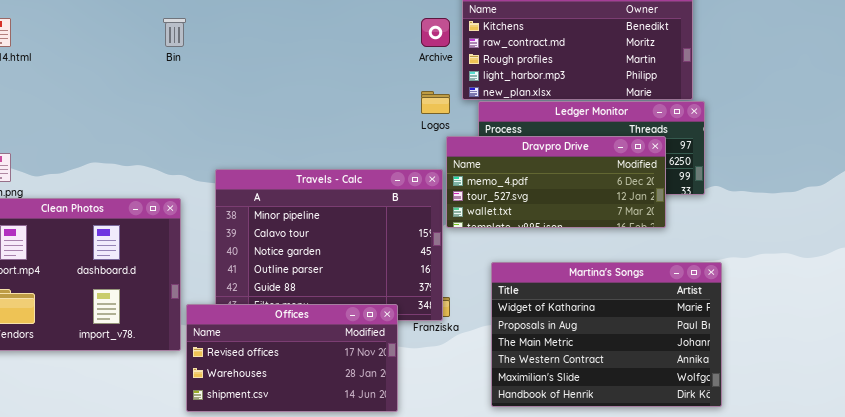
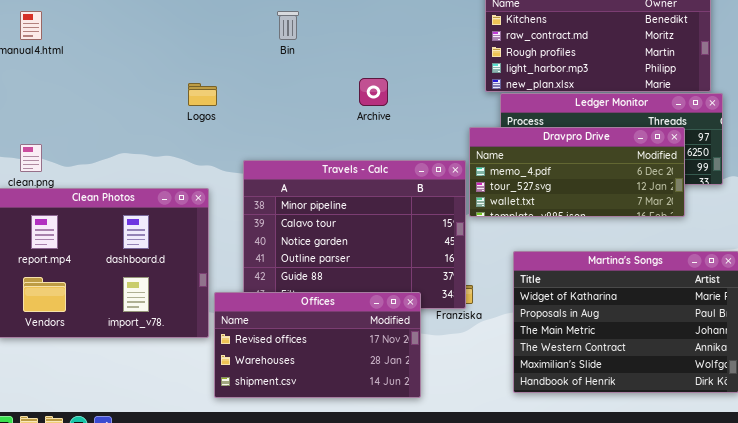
Bin: [163,18,186,47] -> [277,11,299,40], moved
Archive: [421,18,450,47] -> [359,78,388,106], moved
Logos: [421,91,450,114] -> [188,83,217,106], moved

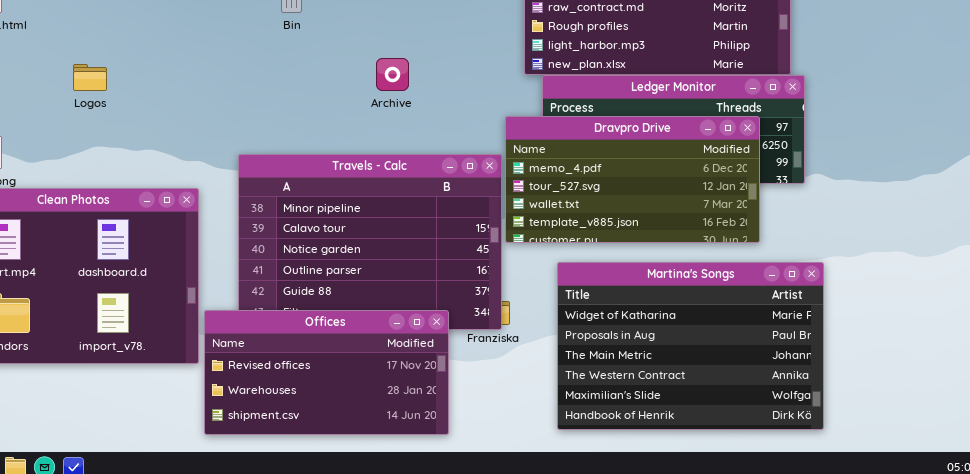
Logos: [188,83,217,106] -> [73,64,107,91], moved
Dravpro Drive: [469,127,685,217] -> [505,116,760,243], resized

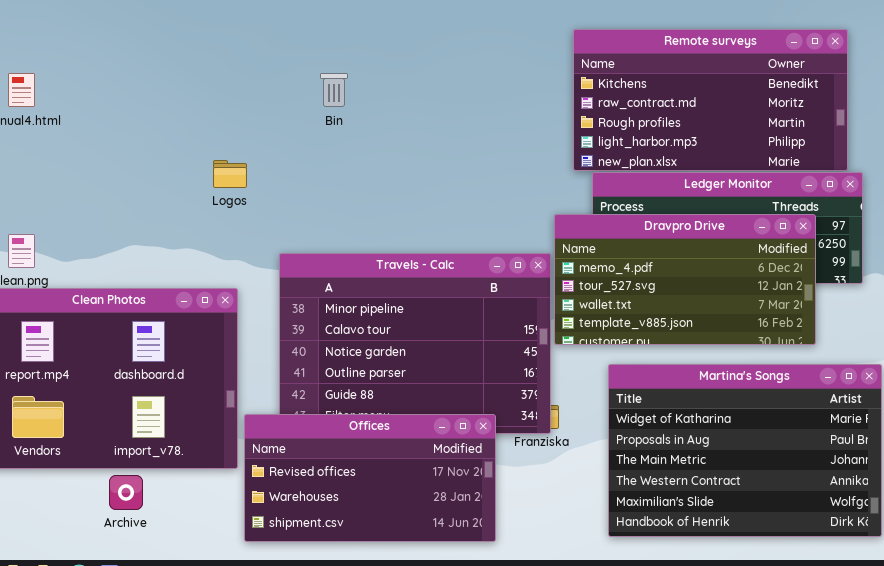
Archive: [376,58,409,91] -> [109,475,143,510], moved
Logos: [73,64,107,91] -> [213,160,247,188], moved

